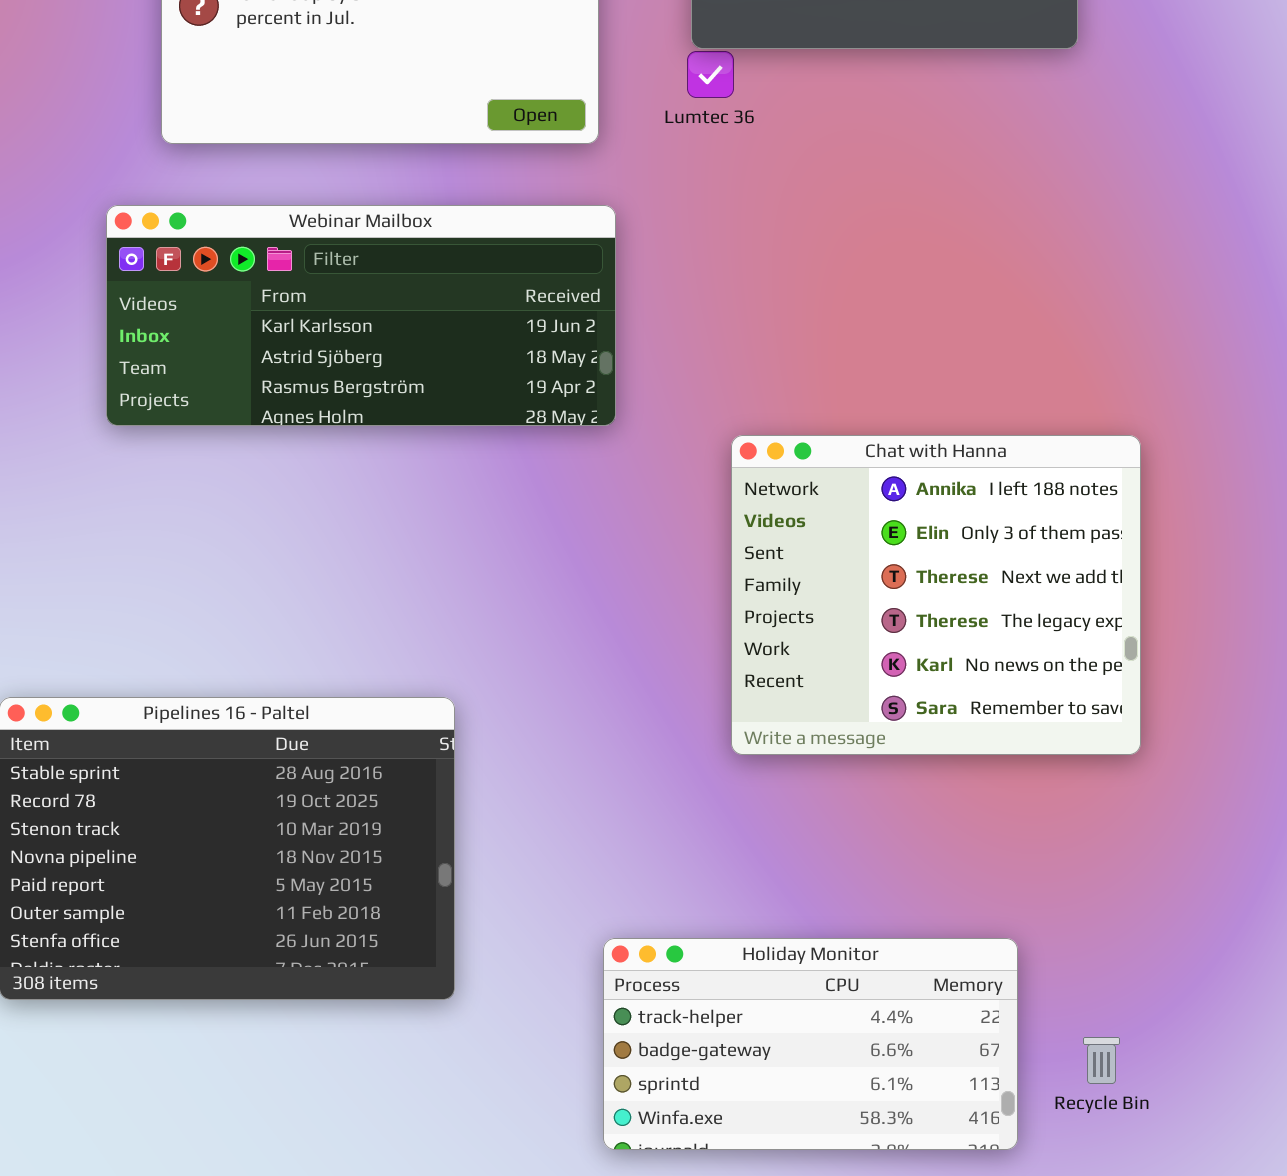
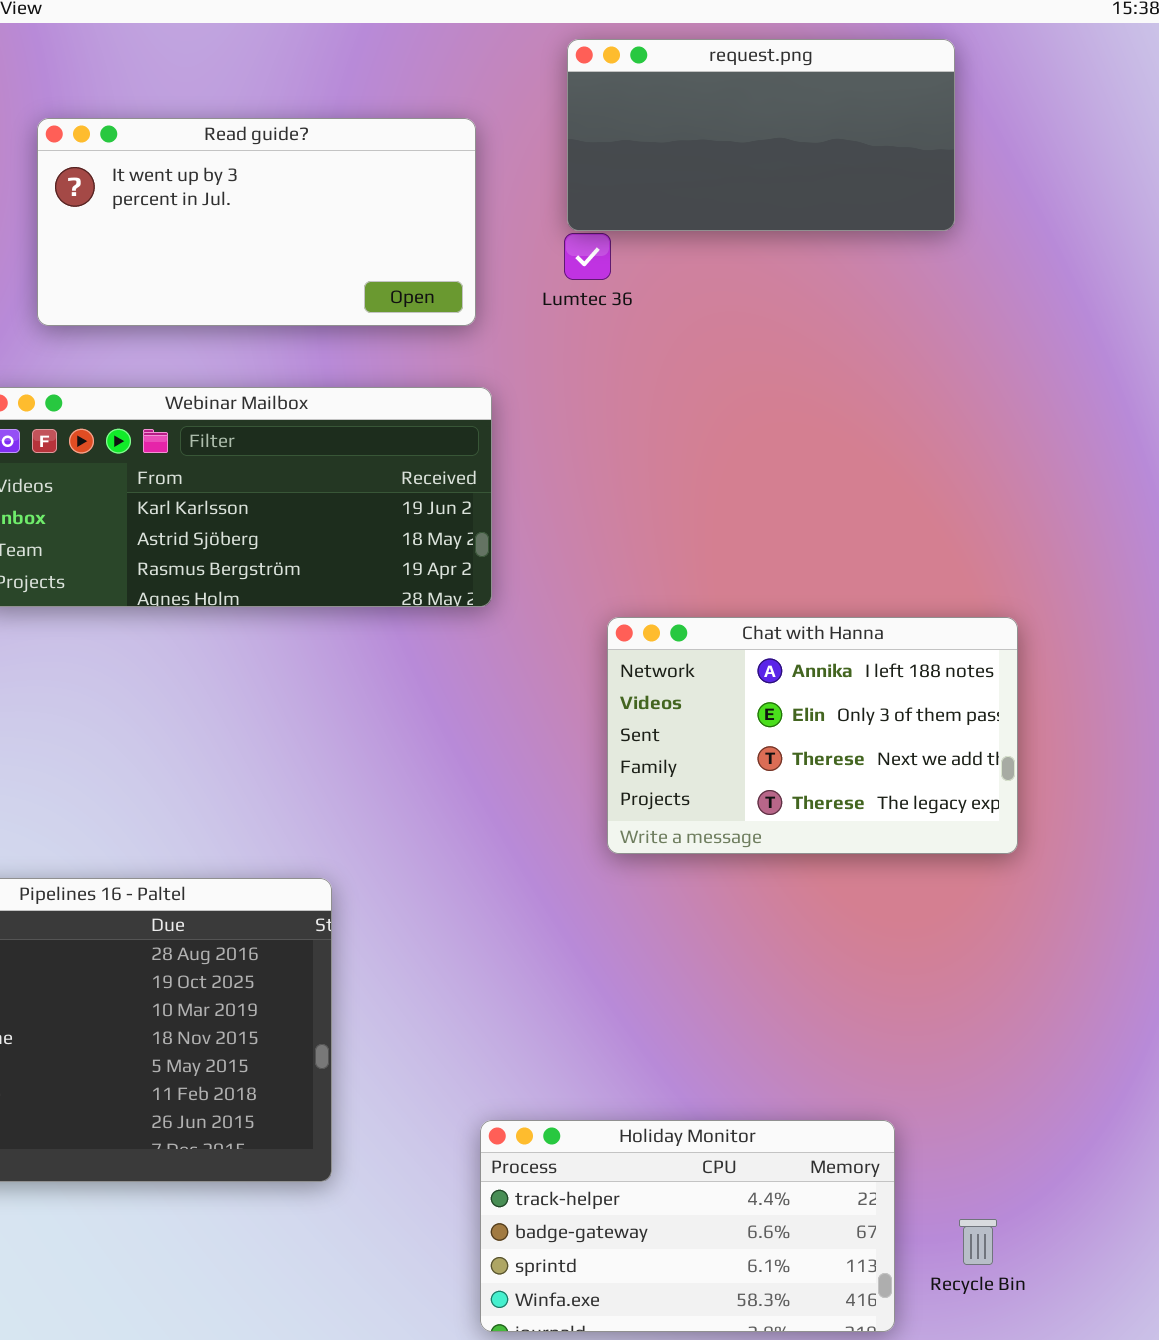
Chat with Hanna: [731,435,1141,755] -> [607,617,1018,854], resized

